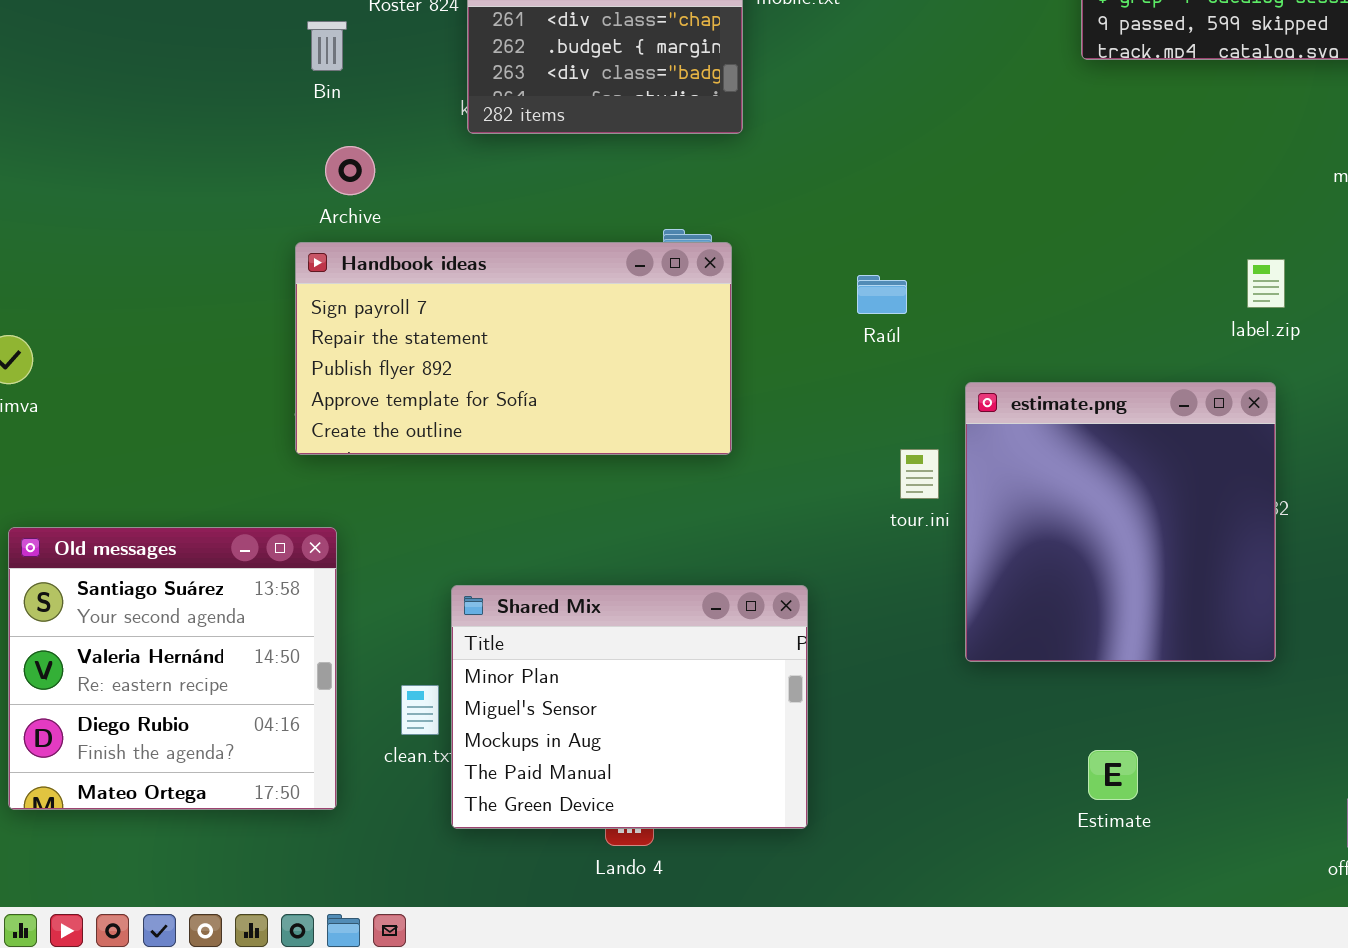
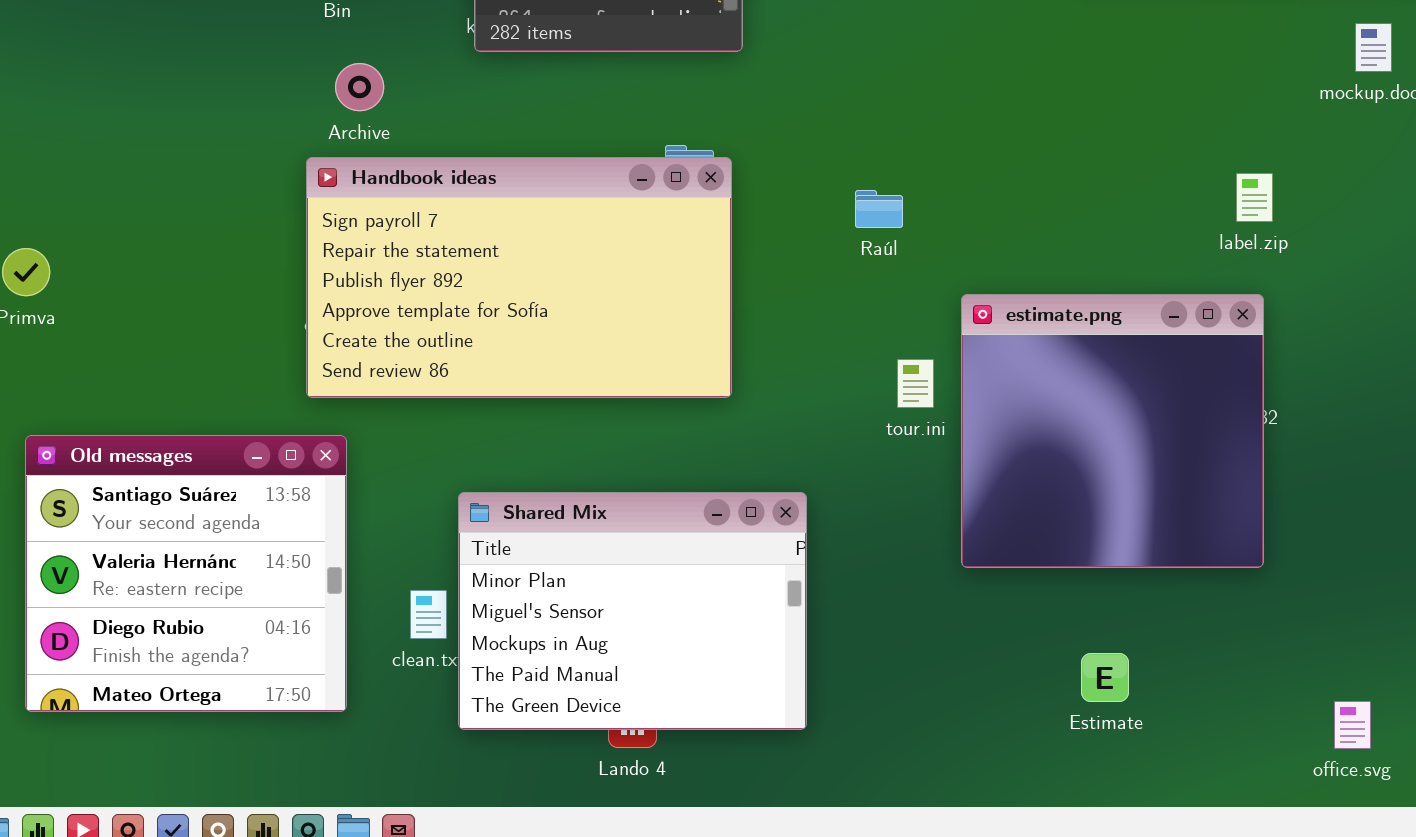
Handbook ideas: [295,242,732,455] -> [306,157,732,398], resized

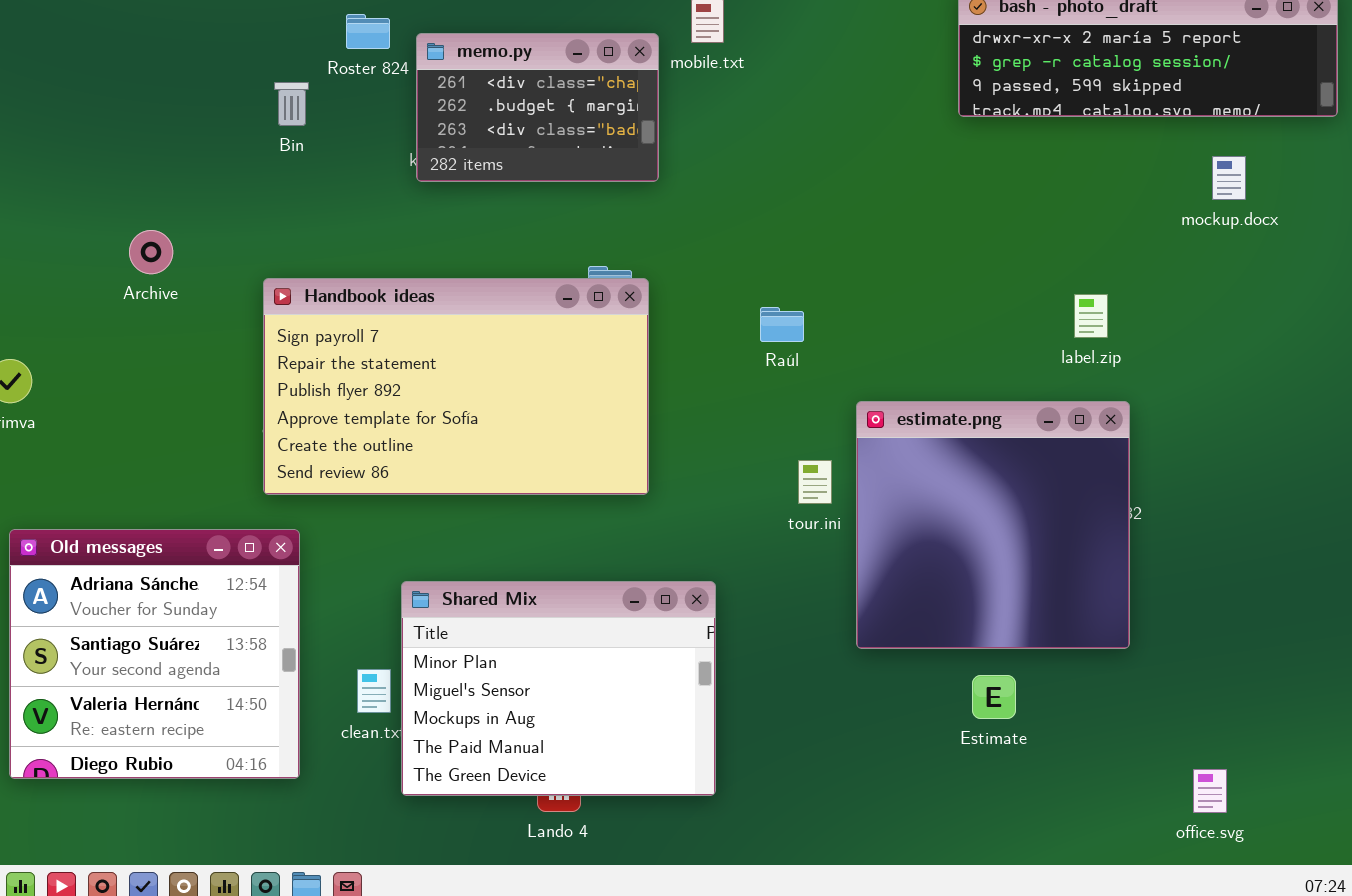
Archive: [335,63,384,111] -> [129,230,173,274], moved
label.zip: [1236,173,1273,222] -> [1074,294,1108,338], moved
Old messages: [25,435,347,712] -> [9,529,300,779], scrolled up 1 row
Estimate: [1081,653,1129,702] -> [972,675,1016,719], moved

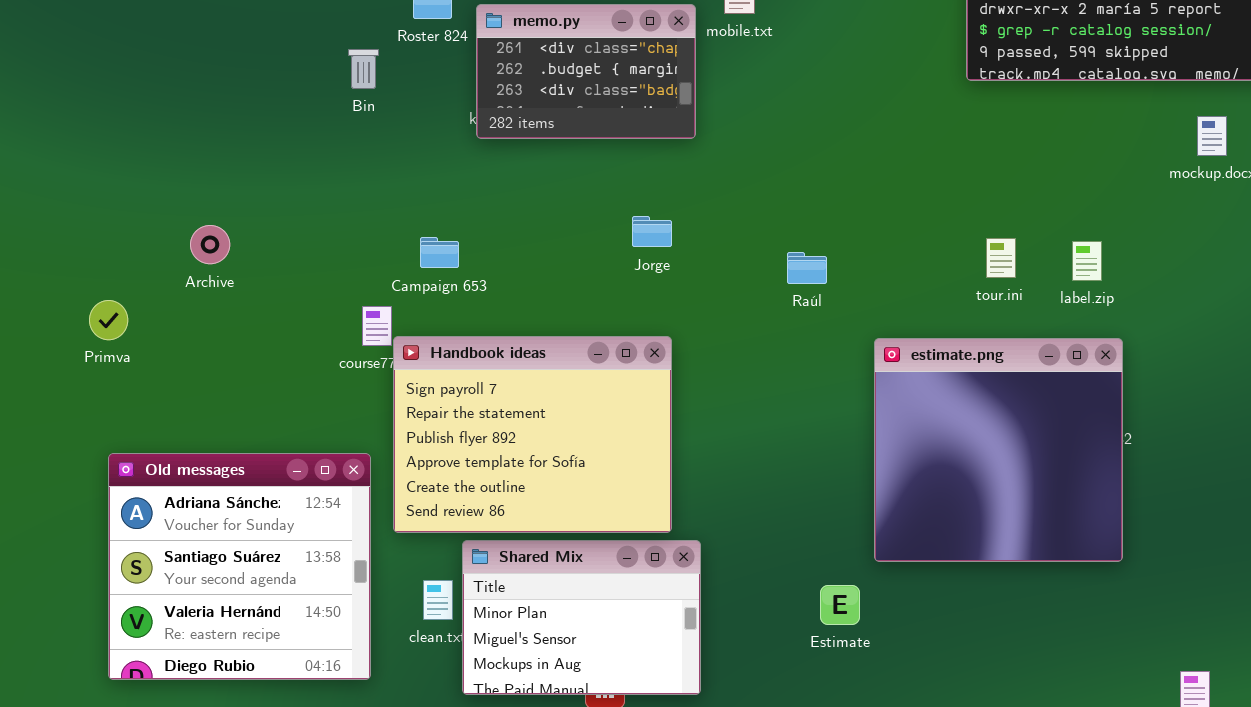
Archive: [129,230,173,274] -> [190,225,230,264], moved
Handbook ideas: [263,278,649,495] -> [393,336,672,533], moved, resized
tour.ini: [798,460,832,504] -> [986,238,1016,278], moved
Shared Mix: [401,581,716,796] -> [462,540,701,695], resized
Estimate: [972,675,1016,719] -> [820,585,860,625], moved

